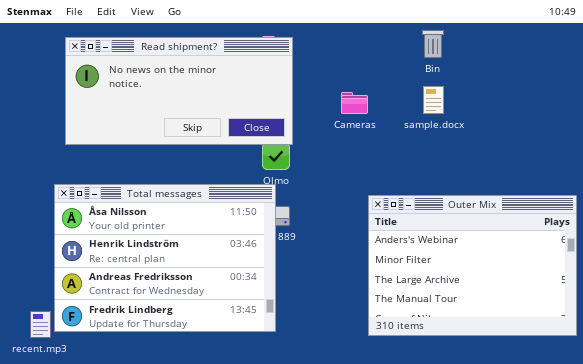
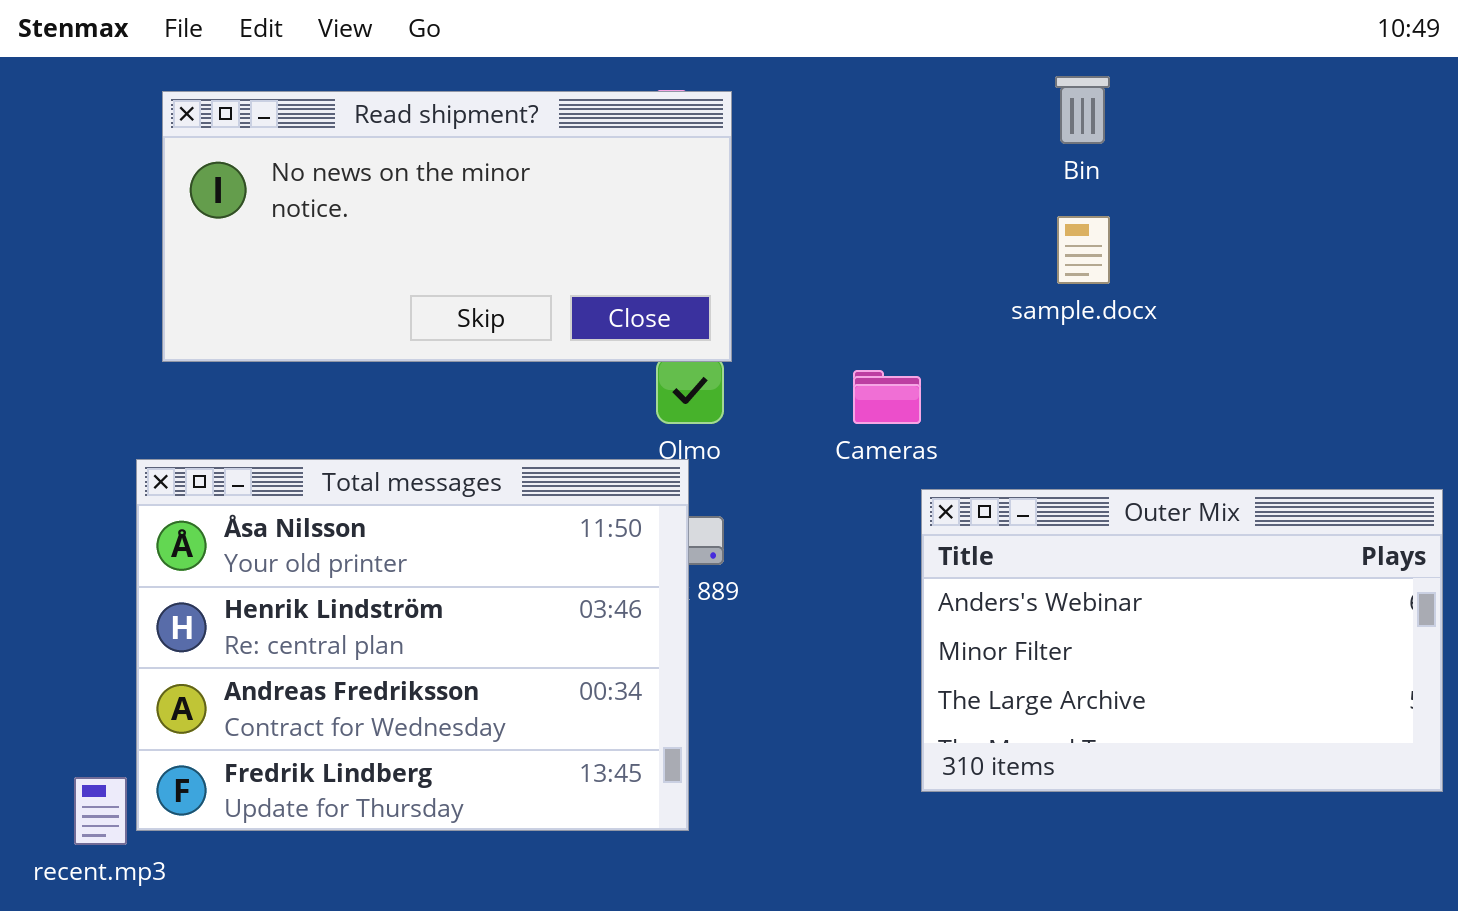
Cameras: [341,92,368,114] -> [853,370,921,424], moved
Outer Mix: [368,195,577,336] -> [921,489,1443,792], resized

